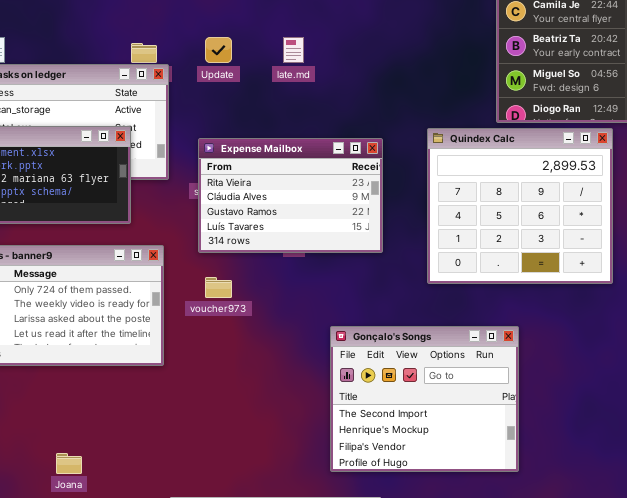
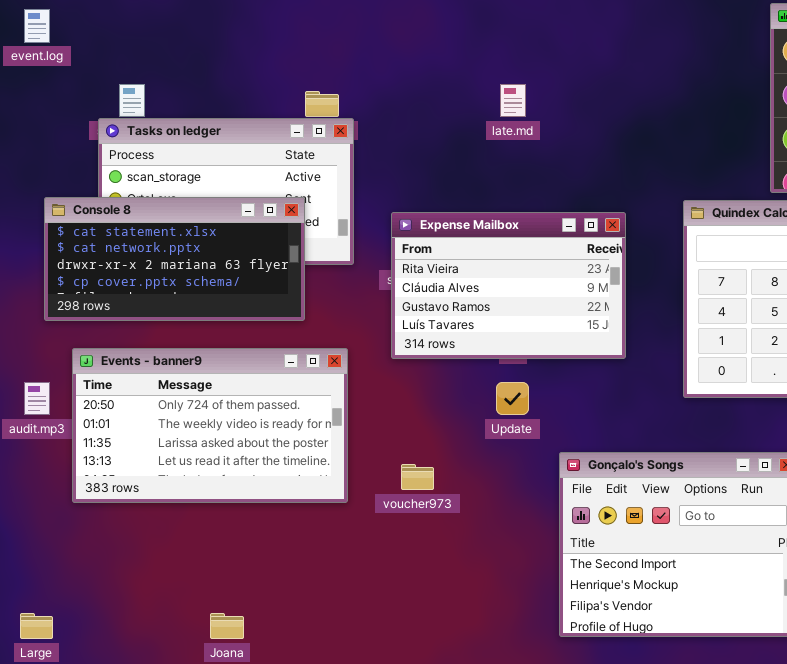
Update: [205,37,232,63] -> [496,382,529,415], moved
voucher973: [205,277,232,298] -> [401,464,434,490], moved

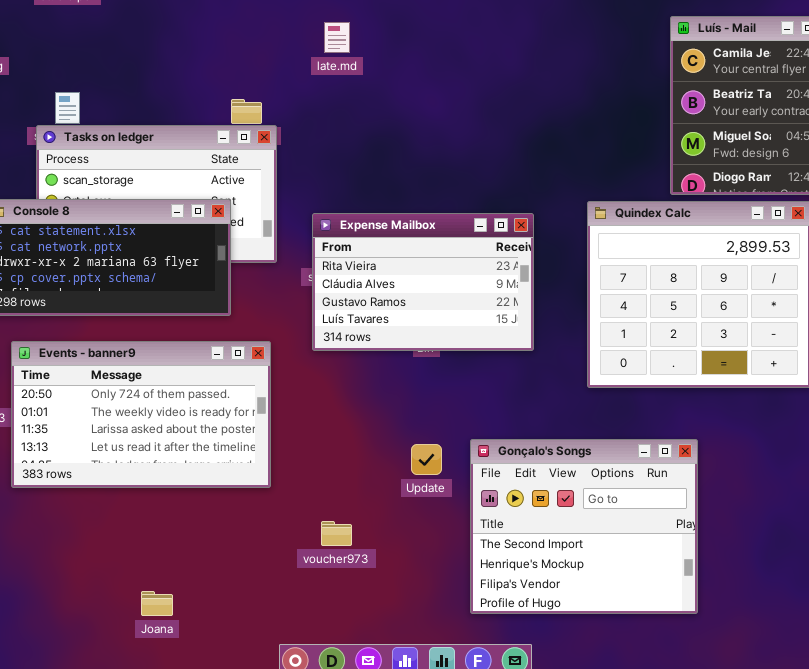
late.md: [500,84,526,117] -> [324,22,350,53], moved
Update: [496,382,529,415] -> [411,444,442,475], moved
voucher973: [401,464,434,490] -> [321,521,352,546], moved

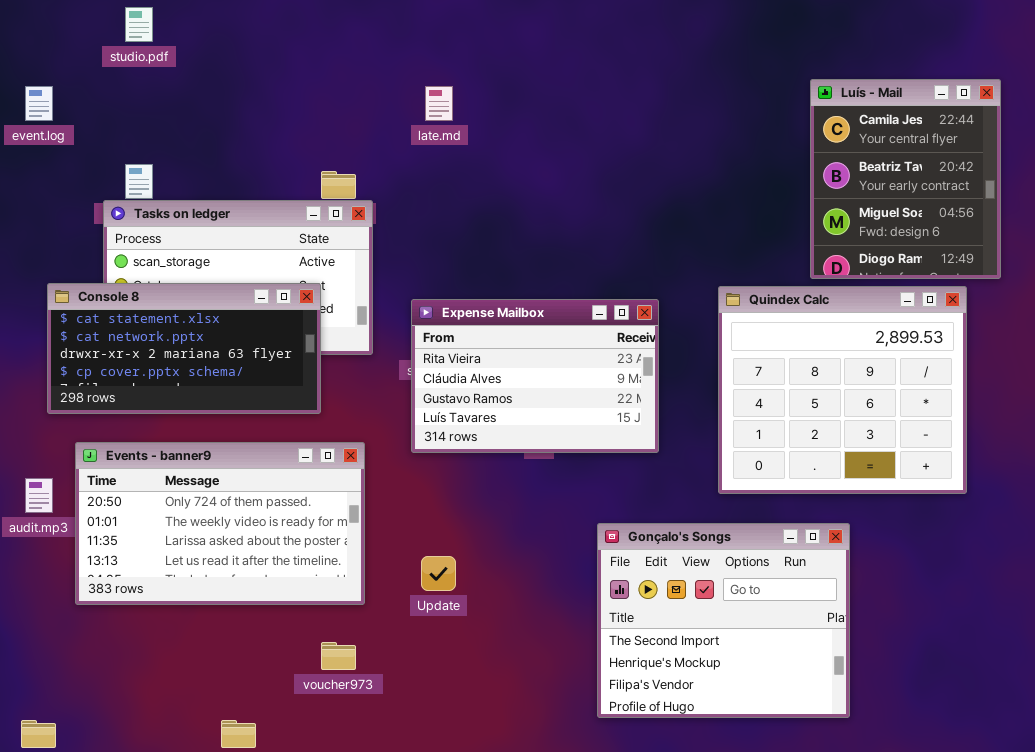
Gonçalo's Songs: [470,439,698,614] -> [597,523,850,718], moved
Update: [411,444,442,475] -> [421,556,456,591], moved
voucher973: [321,521,352,546] -> [321,642,356,670], moved

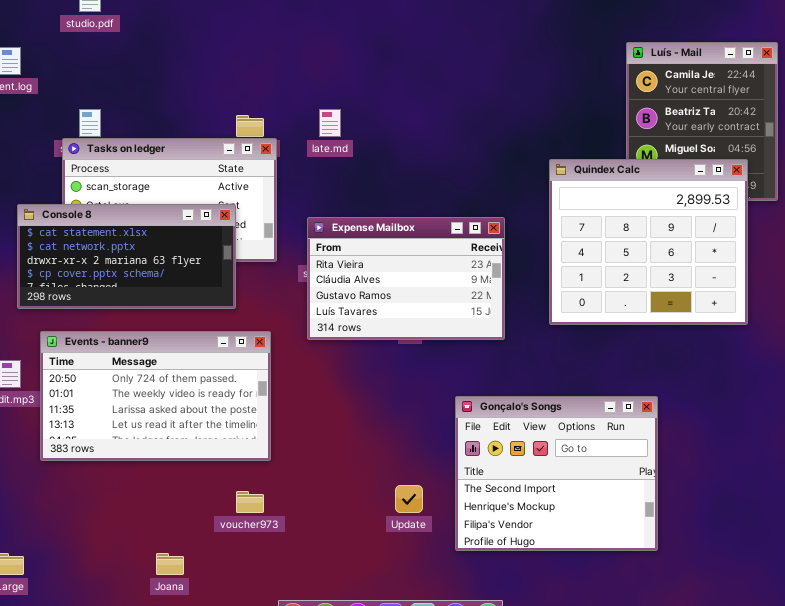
late.md: [425,86,453,121] -> [319,109,341,137], moved
Quindex Calc: [718,286,967,494] -> [549,159,748,325], moved
Update: [421,556,456,591] -> [395,485,423,513], moved

